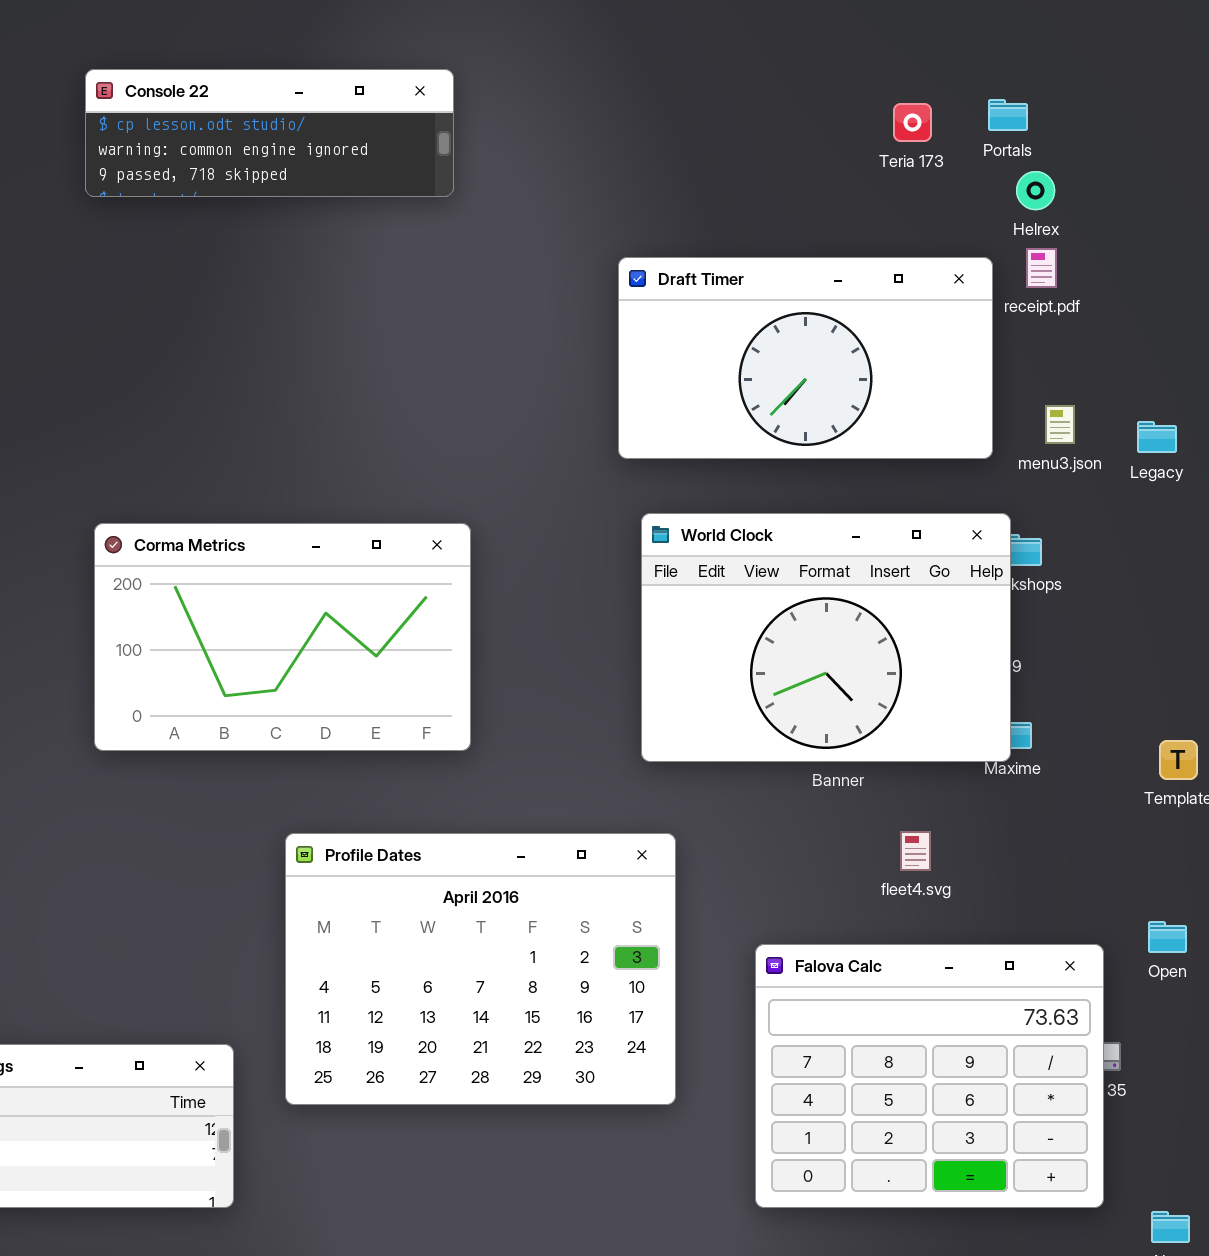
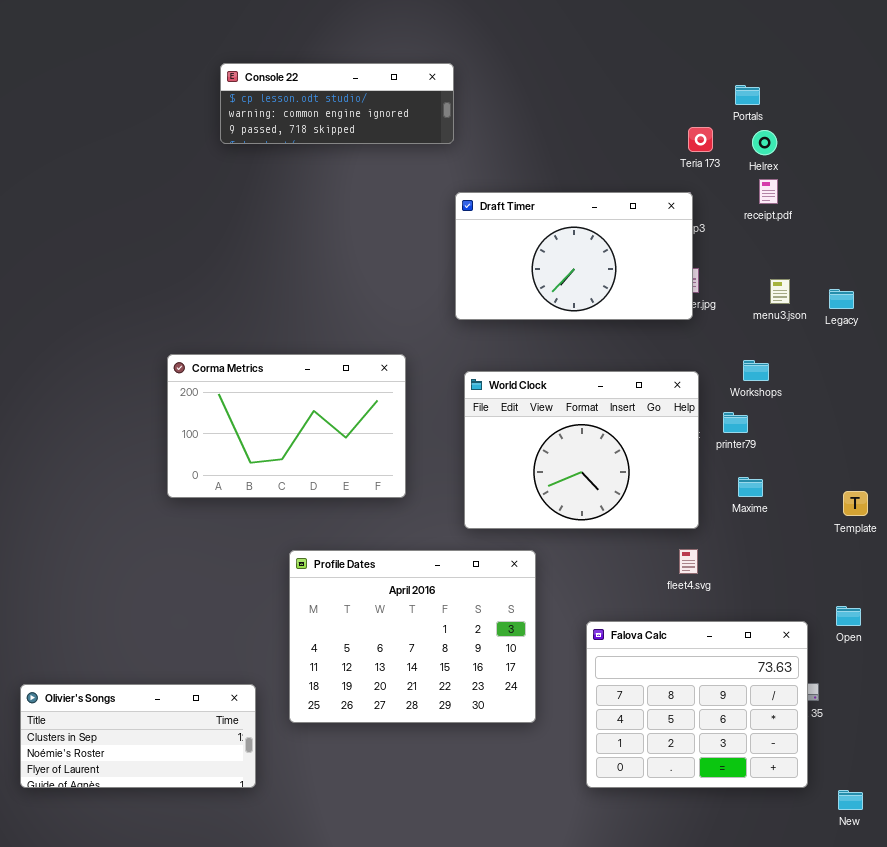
Console 22: [85,69,454,197] -> [220,63,454,144], moved
Teria 173: [893,103,932,142] -> [688,127,713,152], moved
Draft Timer: [618,257,993,459] -> [455,192,693,320], moved
World Clock: [641,513,1011,762] -> [464,371,699,529], moved

